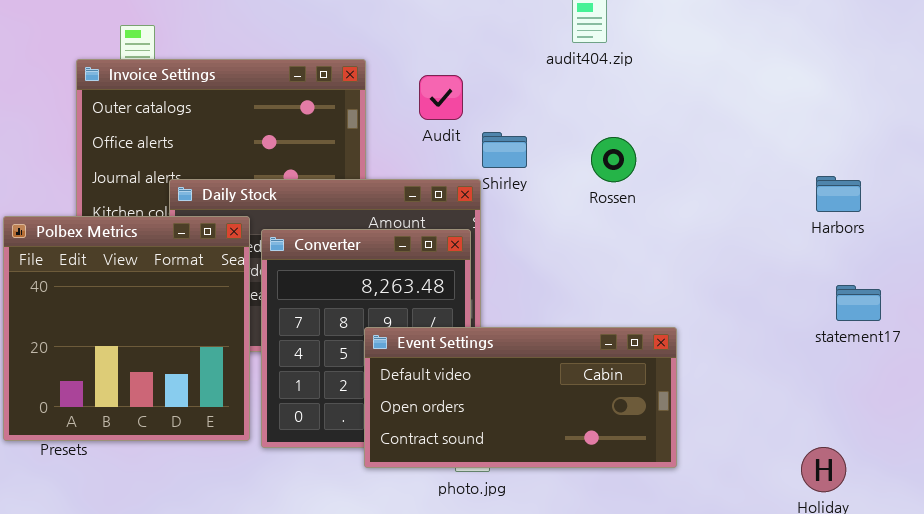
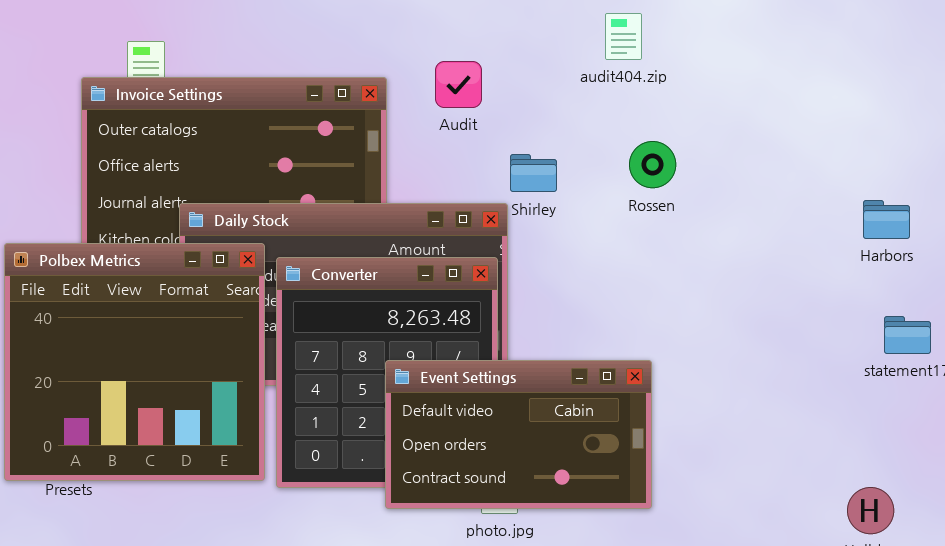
Audit: [419,75,463,120] -> [435,61,482,108], moved
Rossen: [591,137,636,182] -> [629,141,676,188], moved
Event Settings: [364,327,677,468] -> [385,360,652,509], resized

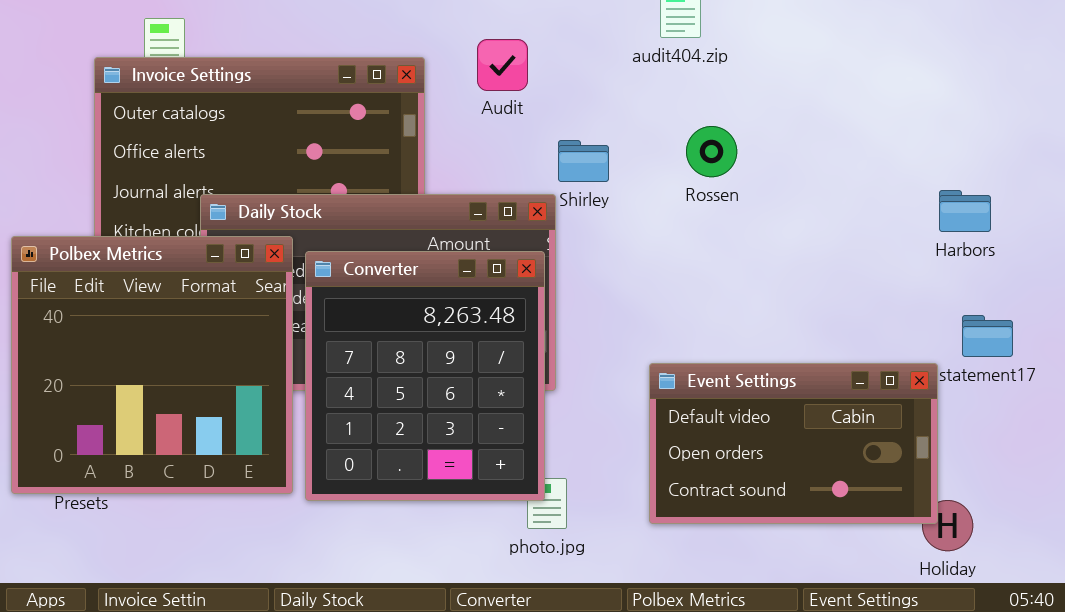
Event Settings: [385,360,652,509] -> [649,363,938,524], moved

